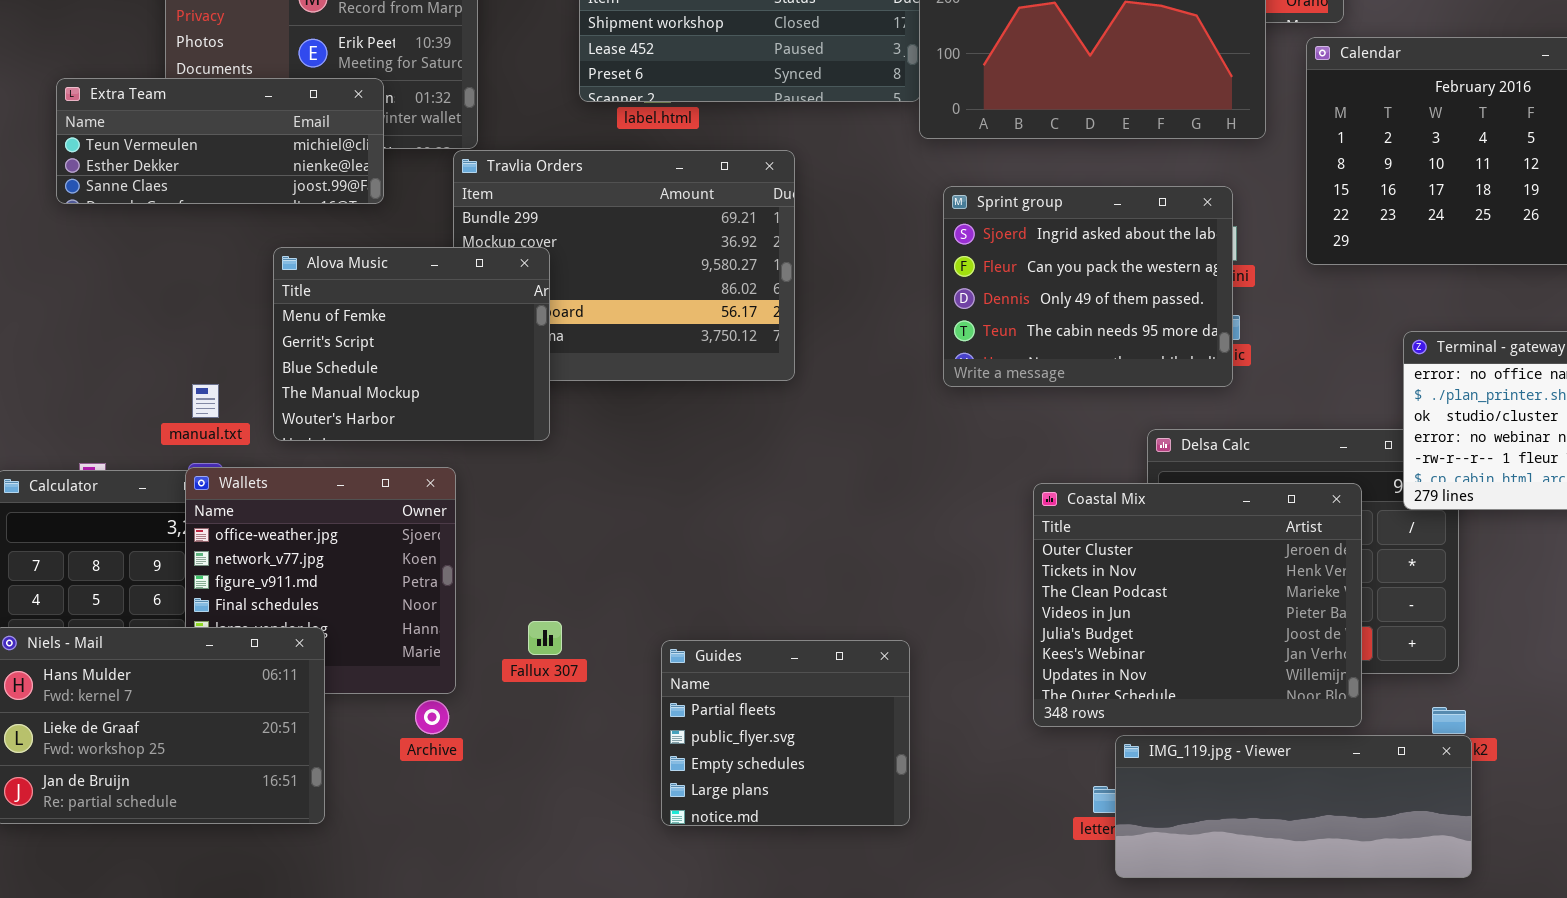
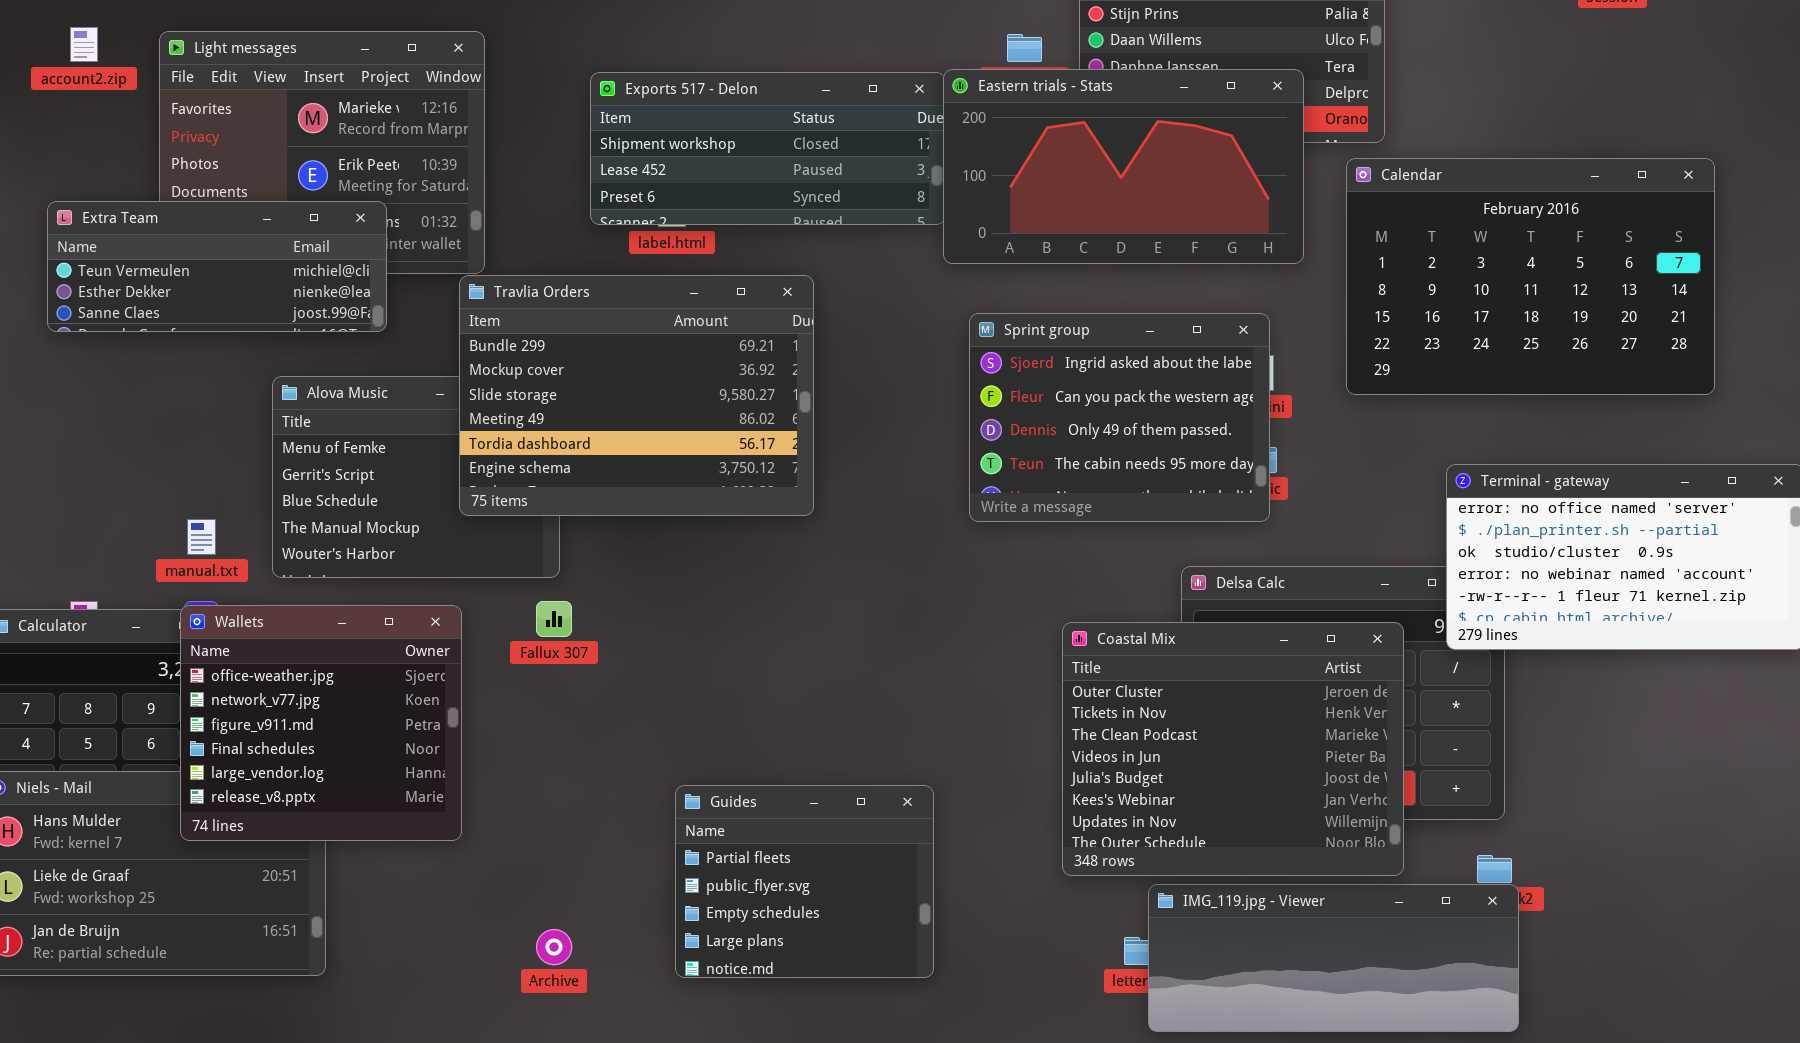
Travlia Orders: [453,150,795,381] -> [459,275,814,516], raised
Wallets: [185,467,456,694] -> [180,605,462,841], raised
Fallux 307: [528,621,562,655] -> [536,601,572,637], moved
Archive: [415,700,449,734] -> [536,929,572,965], moved

